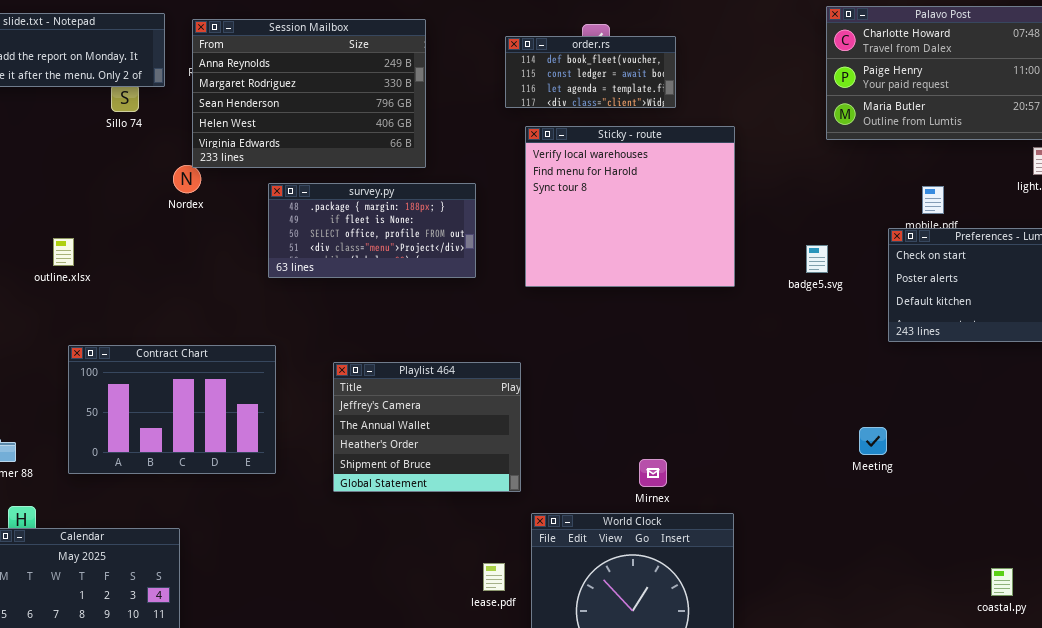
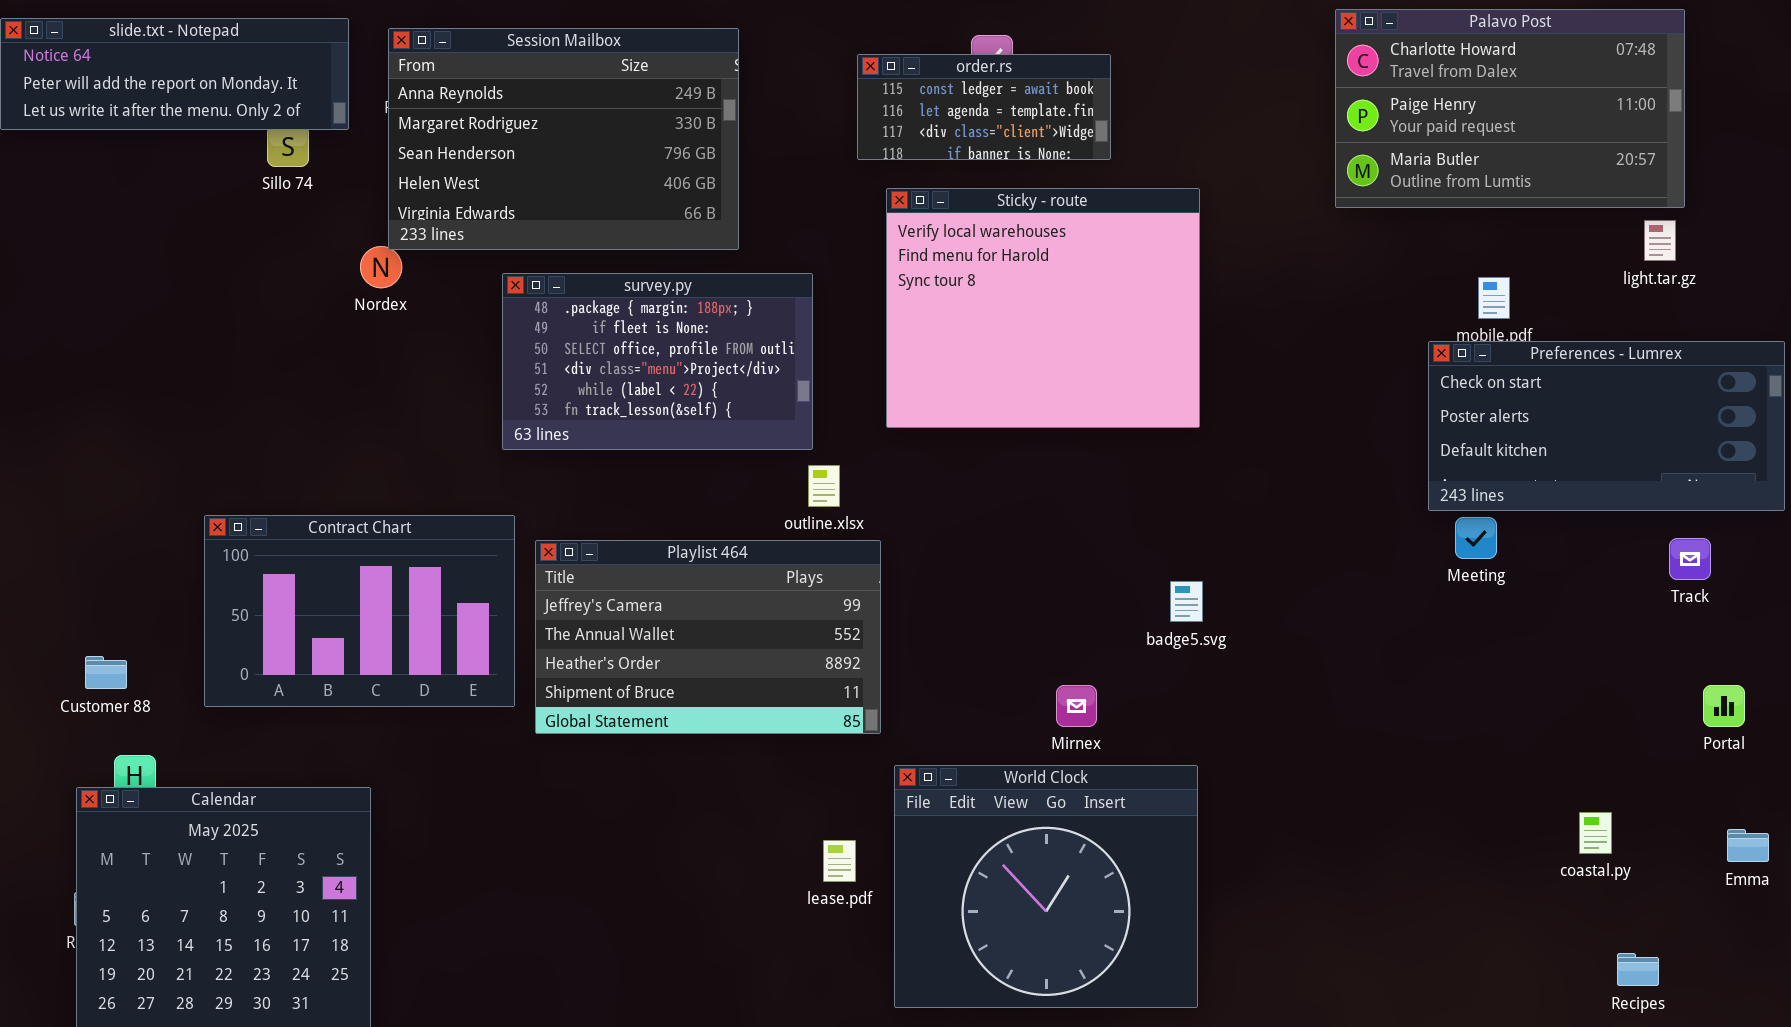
order.rs: [505,36,676,108] -> [857,54,1111,160], scrolled down 1 row
survey.py: [268,183,476,278] -> [502,273,813,450], resized
outline.xlsx: [53,238,74,266] -> [808,465,840,507], moved
badge5.svg: [806,245,828,273] -> [1170,581,1203,622], moved
Playlist 464: [333,362,521,492] -> [535,540,881,734], resized
Meeting: [859,427,887,455] -> [1455,517,1497,559], moved
coastal.py: [991,568,1013,596] -> [1579,812,1612,854], moved

